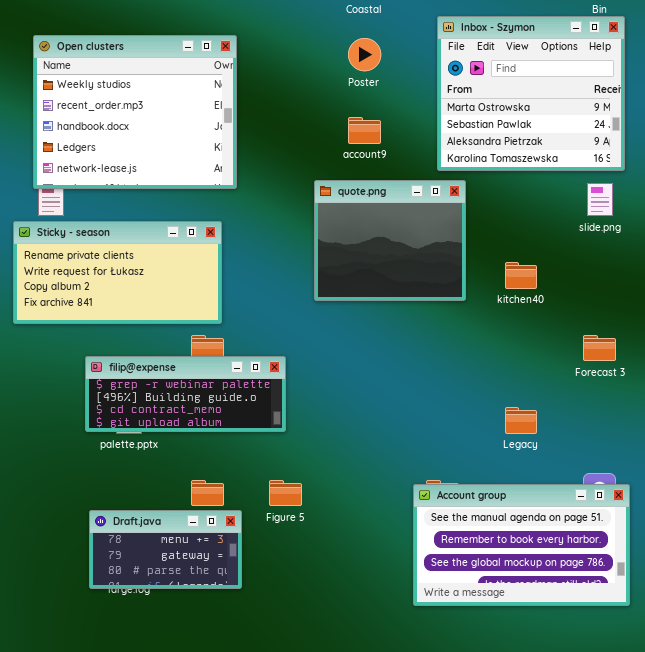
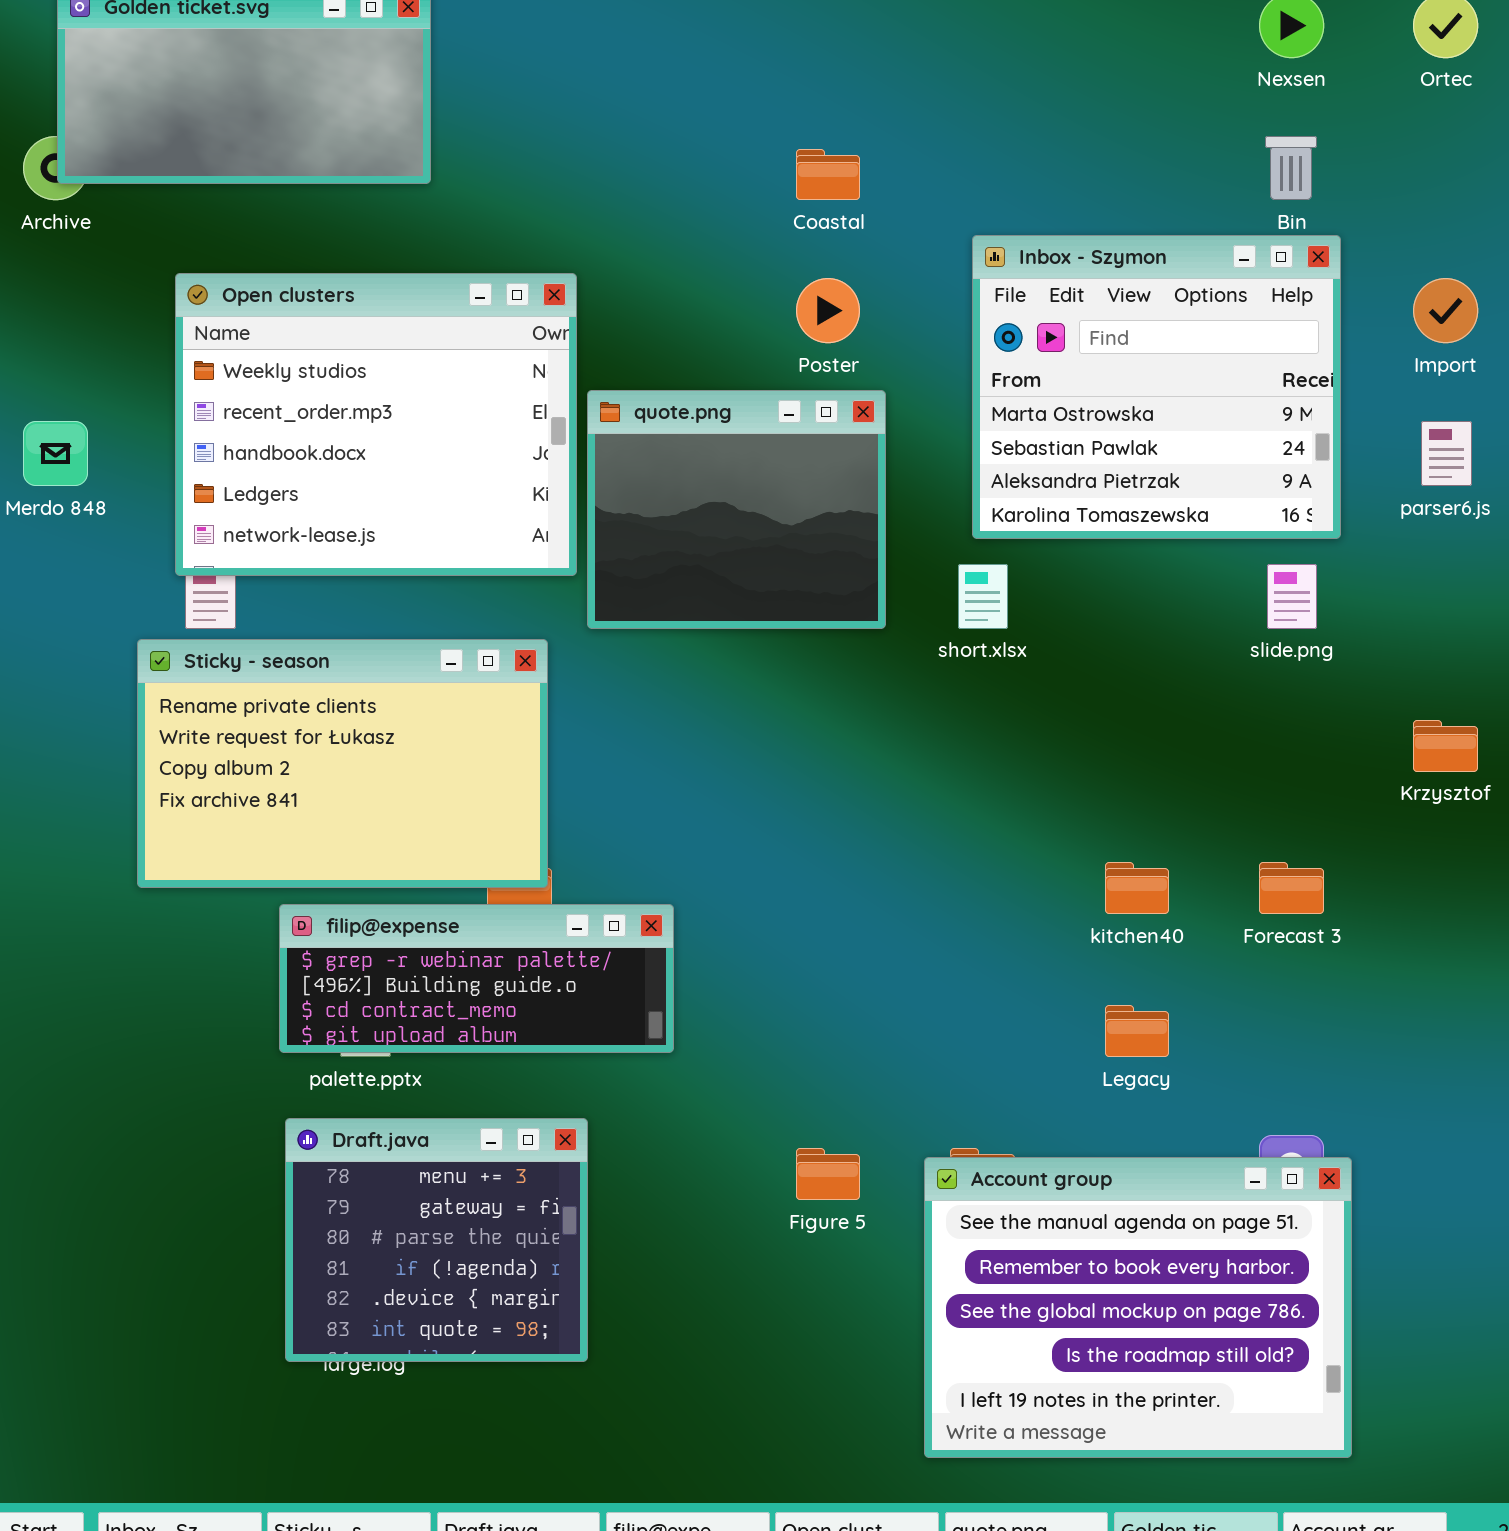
quote.png: [314,180,466,301] -> [587,390,886,629], moved
Sticky - season: [13,221,222,324] -> [137,639,548,888], resized
kitchen40: [505,262,537,289] -> [1105,862,1169,914], moved
Figure 5: [269,480,302,506] -> [796,1148,860,1200], moved
Account group: [413,484,630,606] -> [924,1157,1352,1458], resized
Draft.java: [89,510,242,589] -> [285,1118,588,1362], resized

